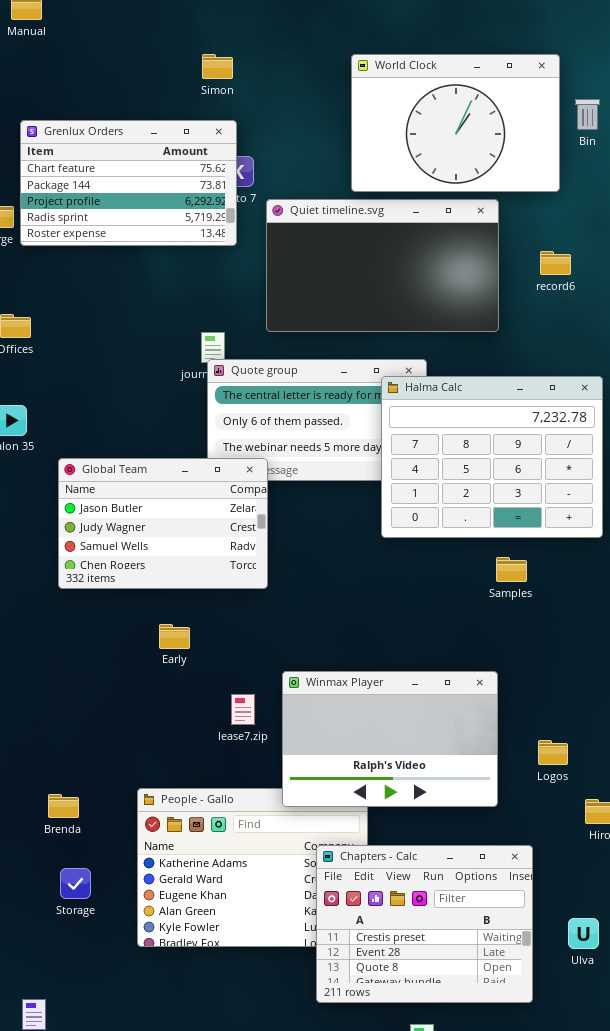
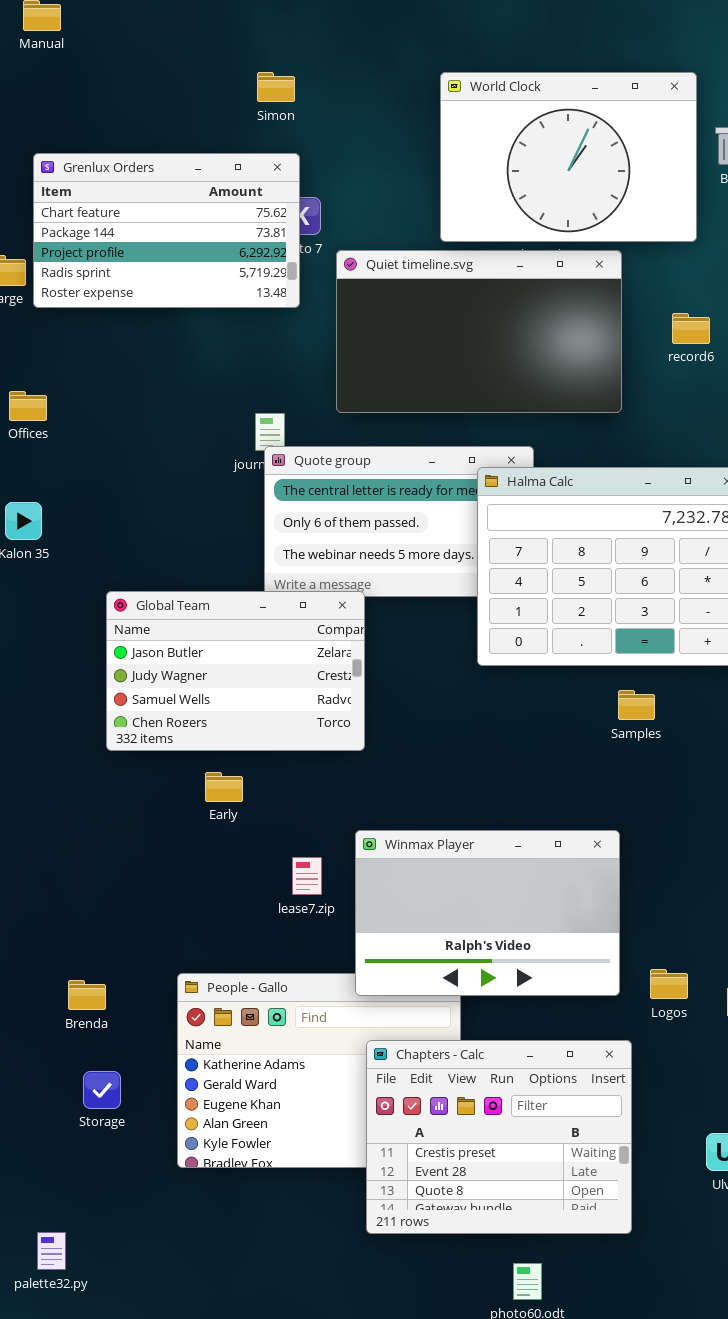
Global Team: [58,458,268,589] -> [106,591,365,751], moved
Logos: [538,740,568,765] -> [650,969,688,999], moved
Chapters - Calc: [316,845,533,1003] -> [366,1040,632,1234], moved

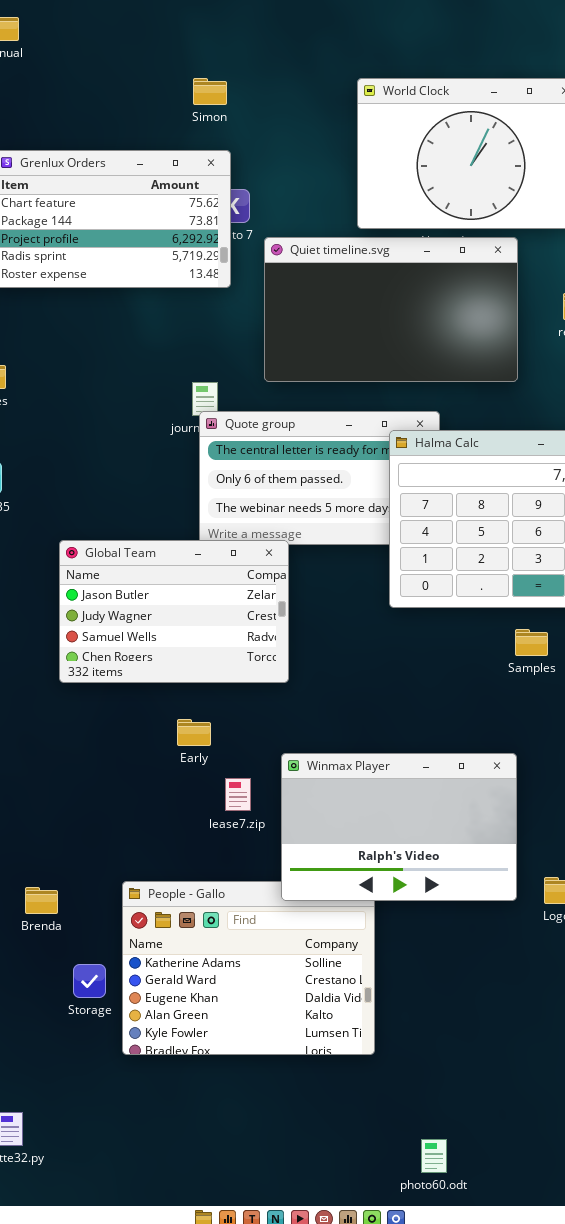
Early: [205,772,243,802] -> [177,719,211,746], moved
Chapters - Calc: [366,1040,632,1234] -> none, closed
Storage: [83,1071,121,1109] -> [73,964,106,998], moved

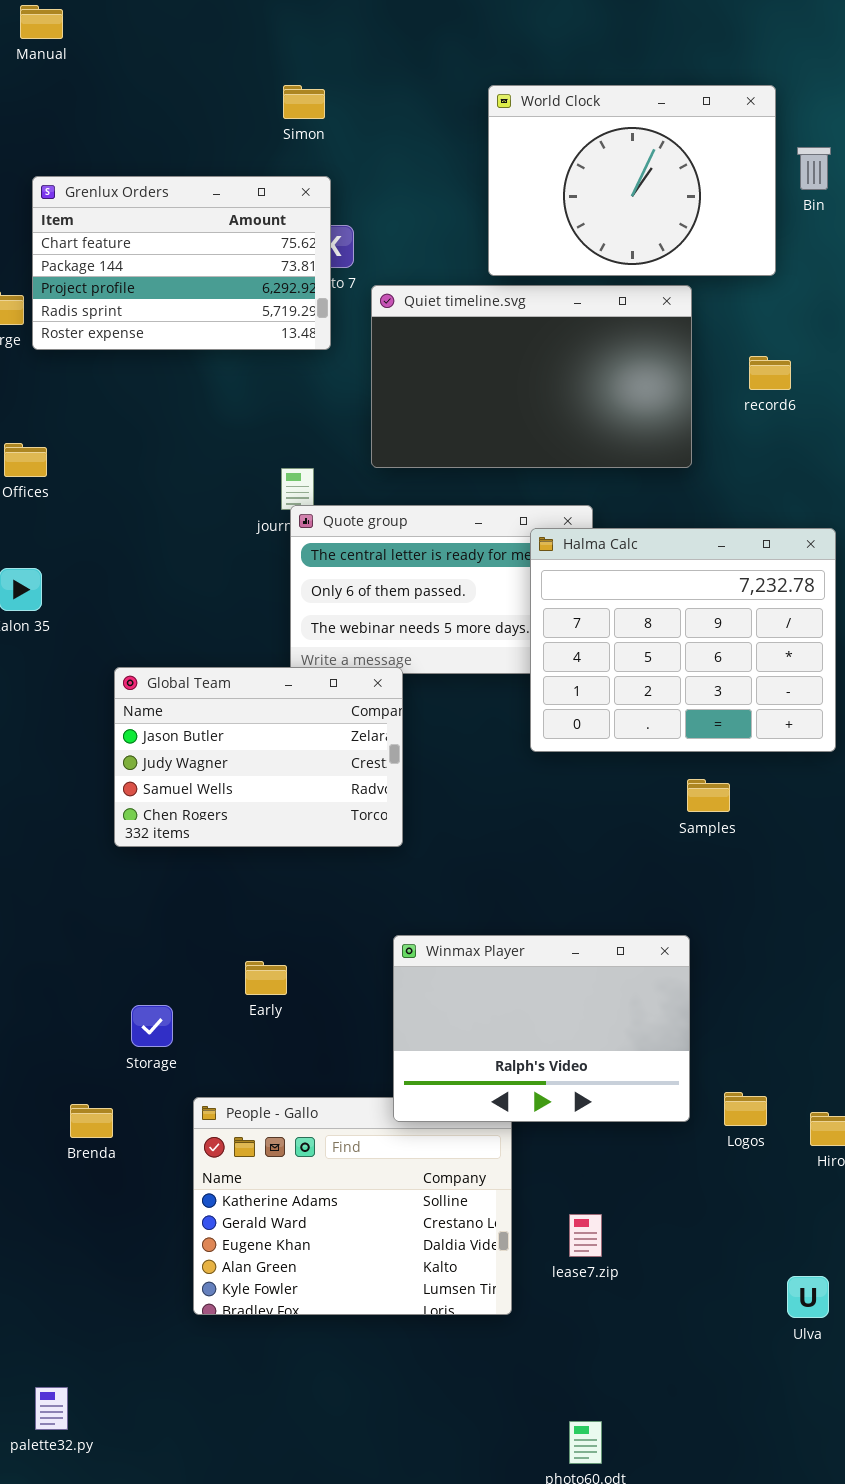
Early: [177,719,211,746] -> [245,961,287,995], moved
lease7.zip: [225,778,251,811] -> [569,1214,602,1257], moved
Storage: [73,964,106,998] -> [131,1005,173,1047], moved

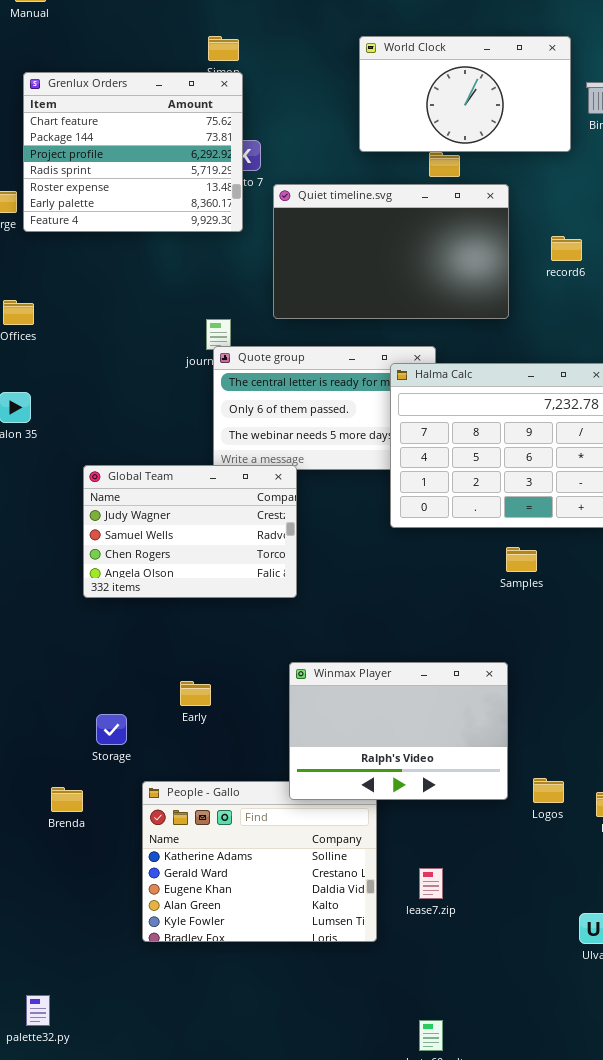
World Clock: [488,85,776,276] -> [359,36,571,152], resized
Grenlux Orders: [32,176,331,350] -> [23,72,243,232], resized
Global Team: [114,667,403,847] -> [83,465,297,598], scrolled down 1 row

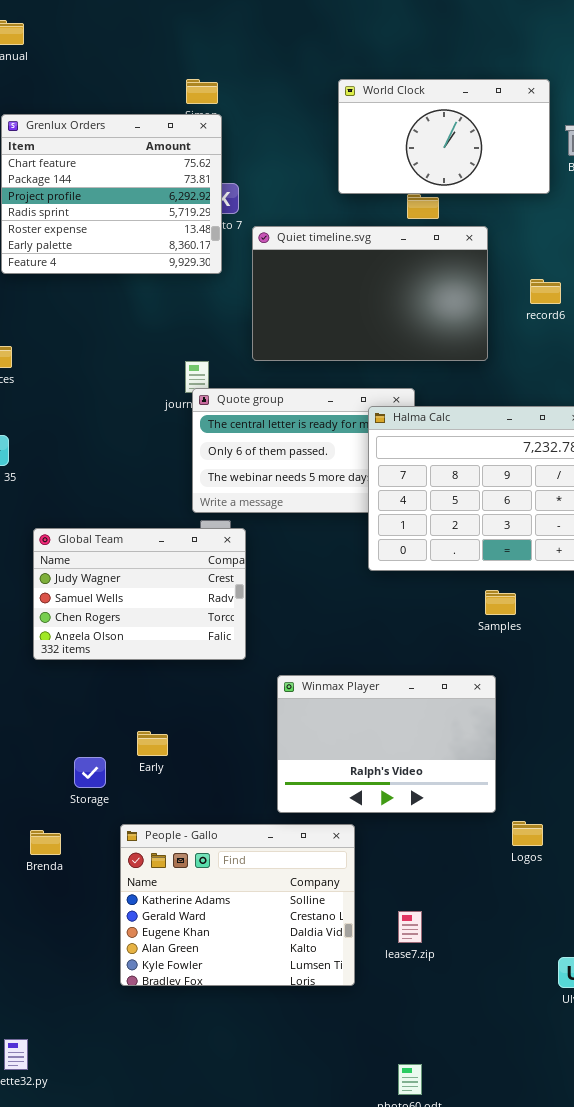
Global Team: [83,465,297,598] -> [33,528,246,660], moved
Winmax Player: [289,662,508,800] -> [277,675,496,813], moved
Early: [180,681,211,706] -> [137,731,168,756], moved

